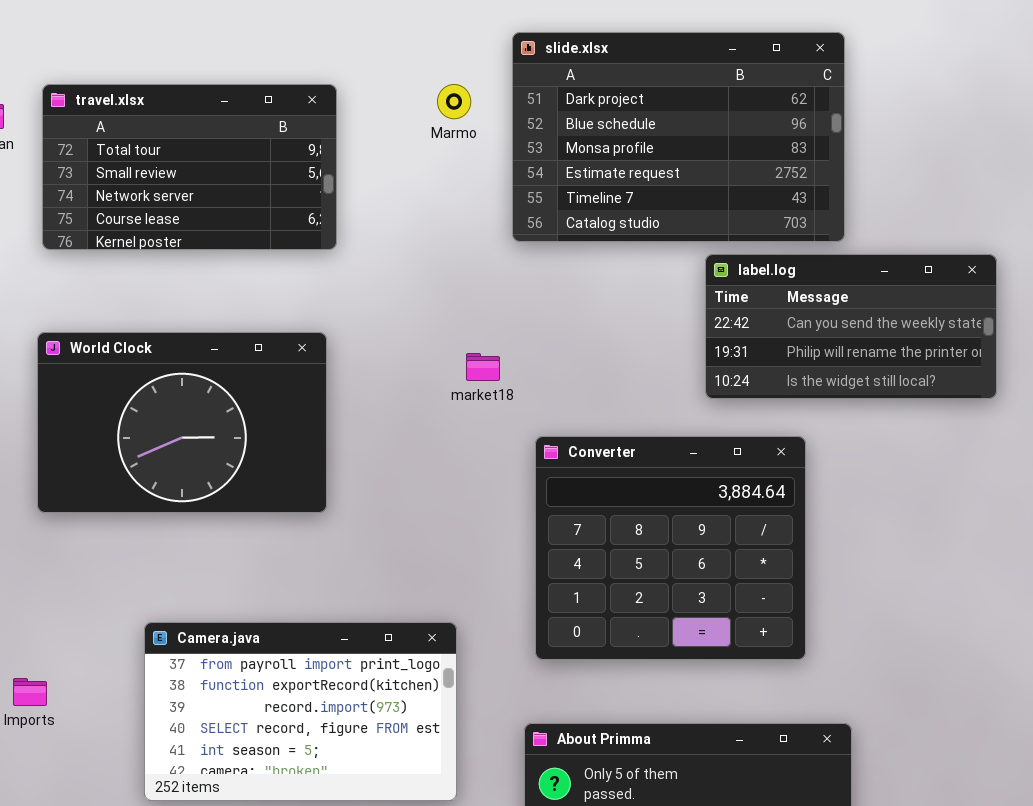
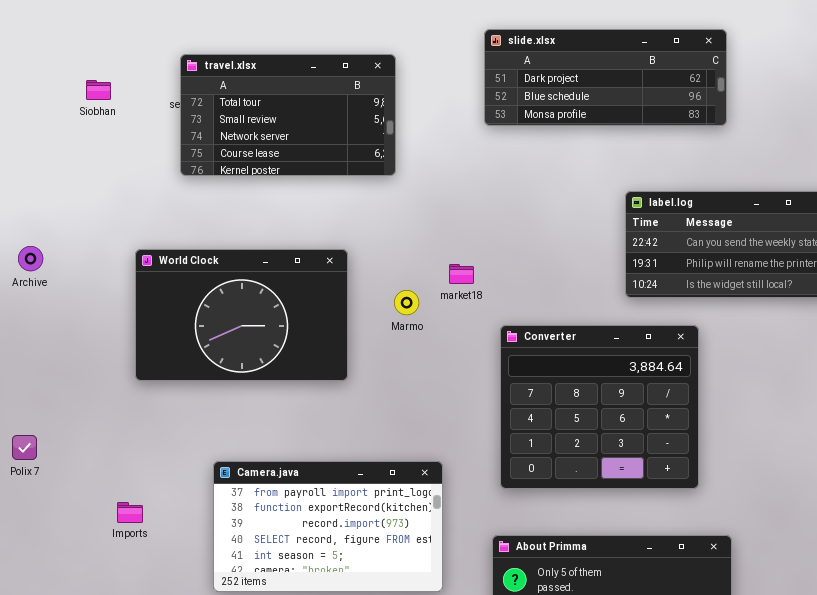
slide.xlsx: [512,32,845,242] -> [484,29,727,126], resized
travel.xlsx: [42,84,337,250] -> [180,54,396,176], moved
Marmo: [437,84,471,119] -> [394,290,419,315], moved

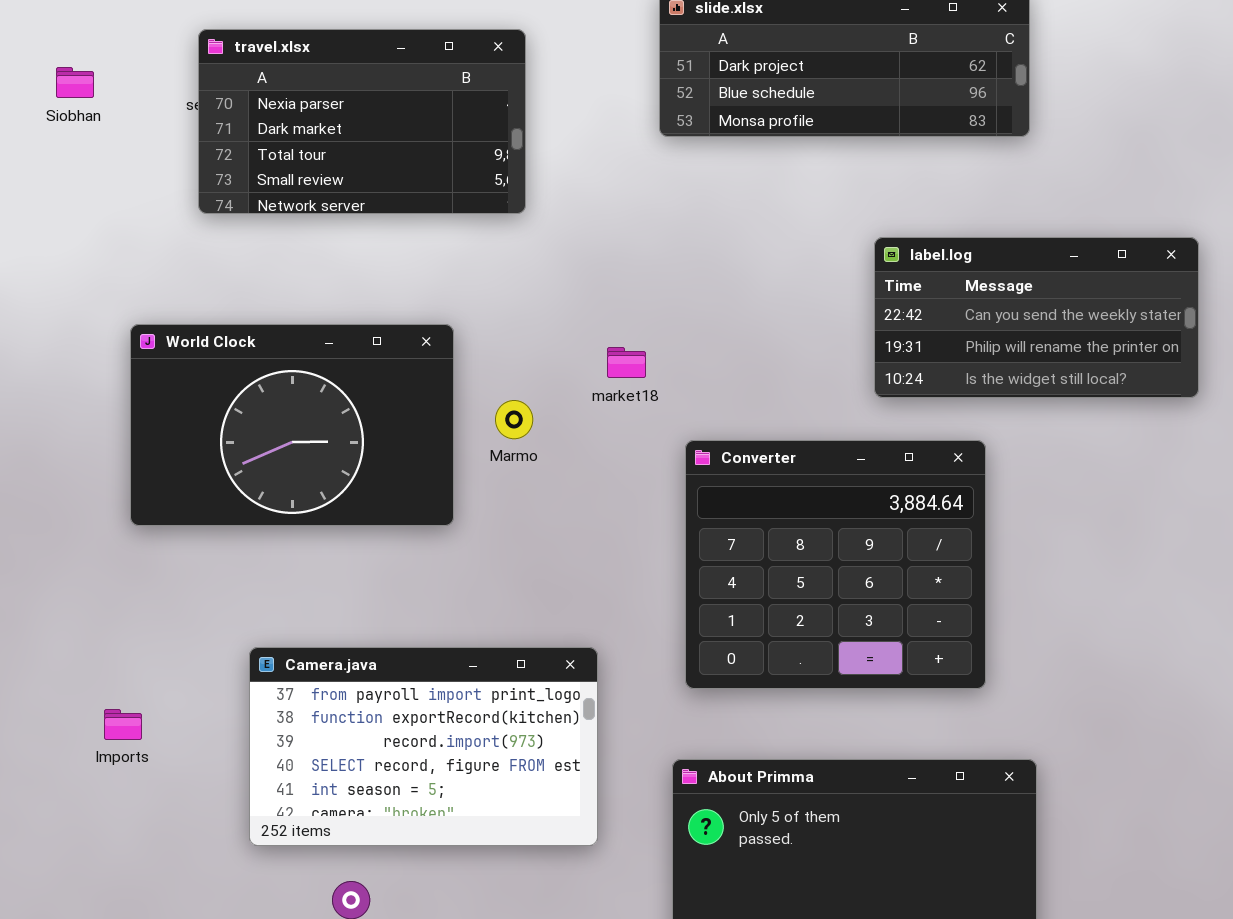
travel.xlsx: [180,54,396,176] -> [198,29,526,214], scrolled up 2 rows
Marmo: [394,290,419,315] -> [495,400,533,439], moved

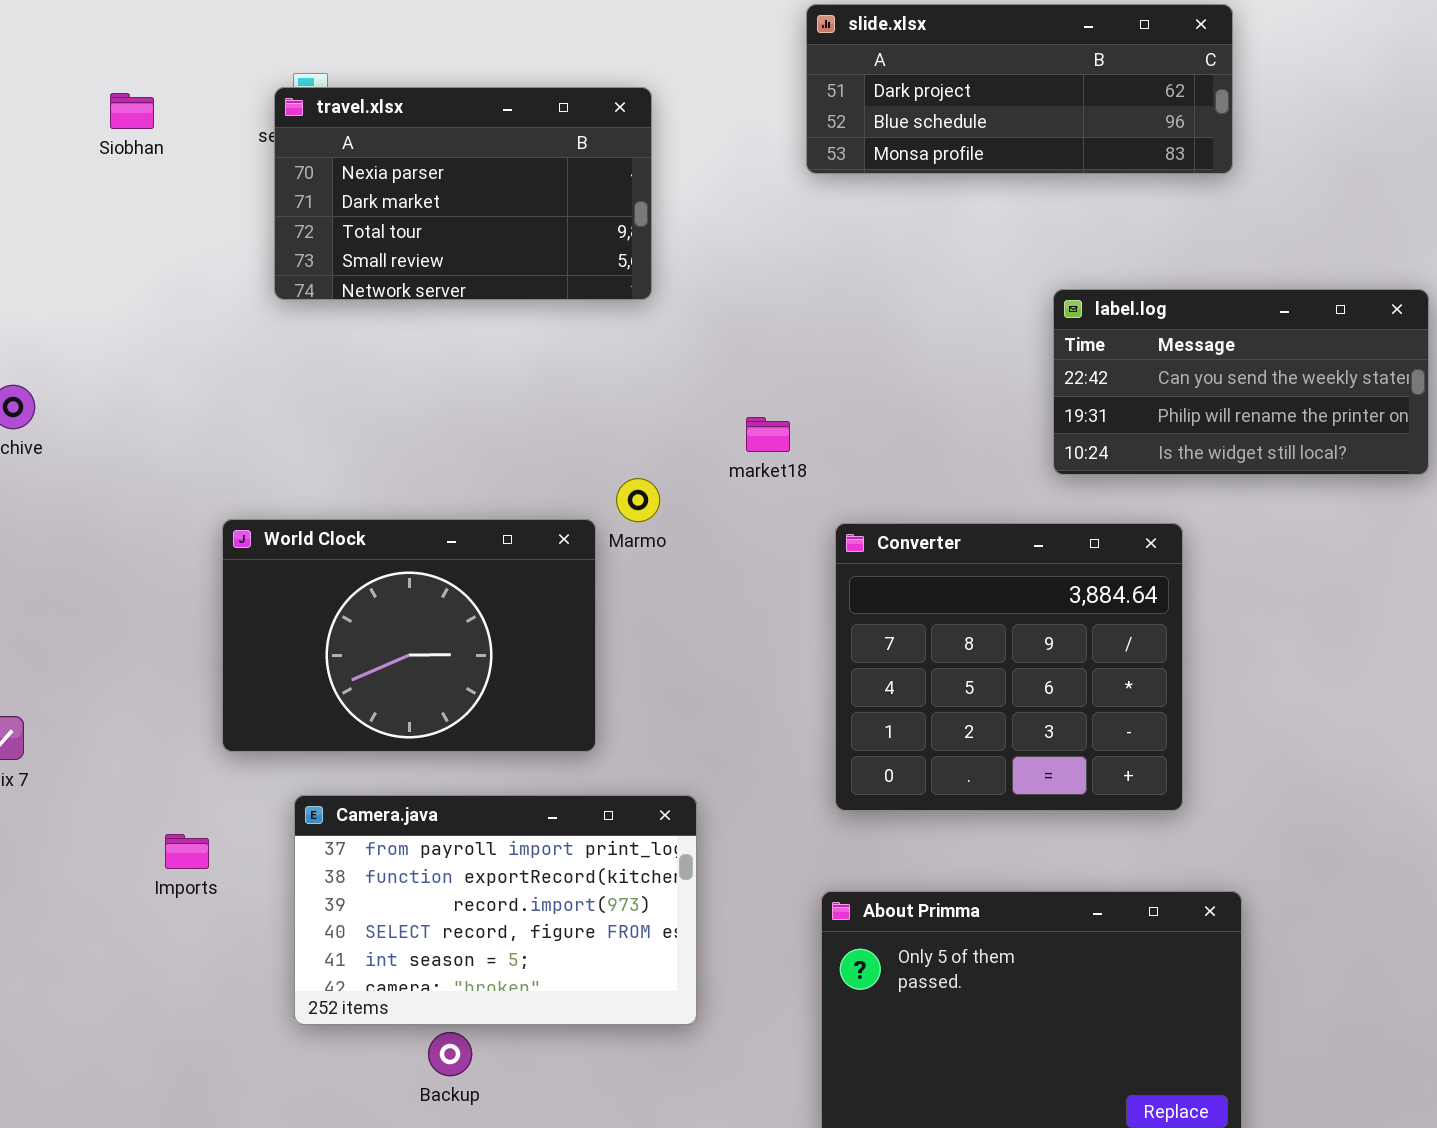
travel.xlsx: [198,29,526,214] -> [274,87,652,300], moved
World Clock: [130,324,454,526] -> [222,519,596,752], moved
Camera.java: [249,647,598,846] -> [294,795,697,1025], moved

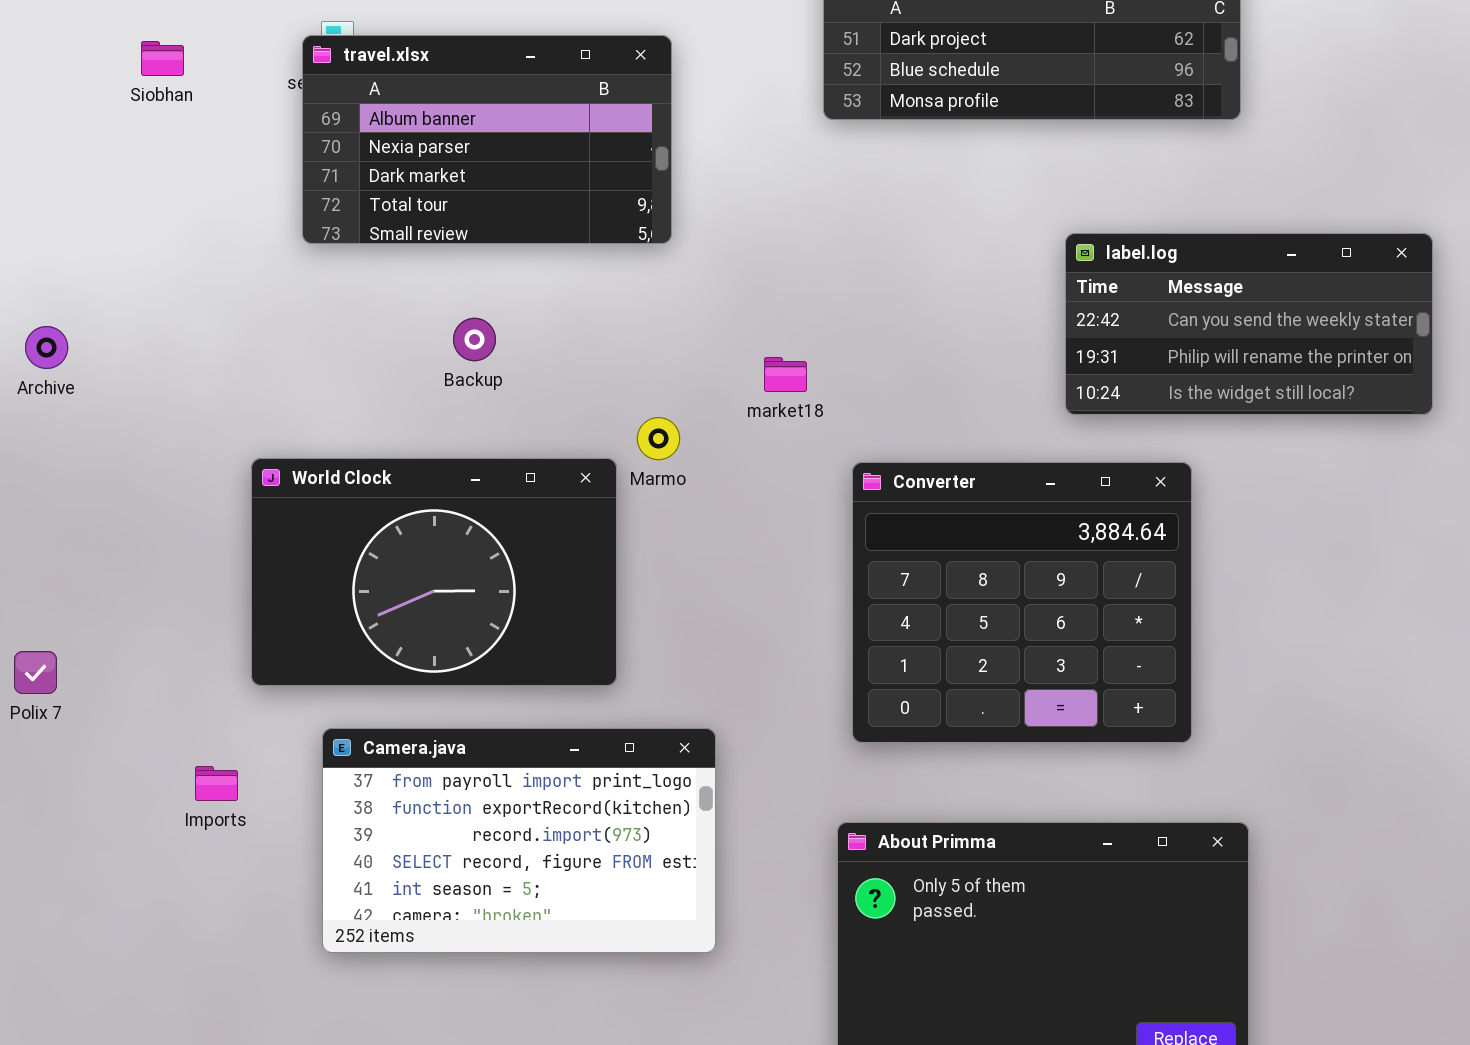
travel.xlsx: [274,87,652,300] -> [302,35,672,244], scrolled up 1 row
Backup: [428,1032,472,1076] -> [453,318,496,361], moved

